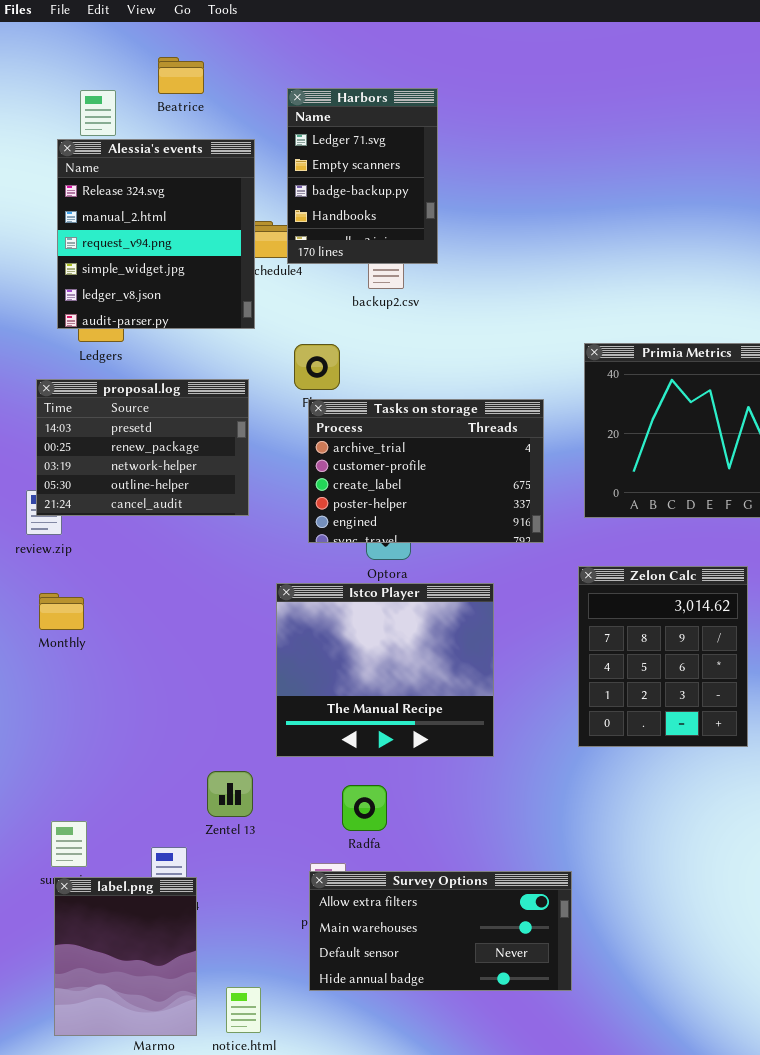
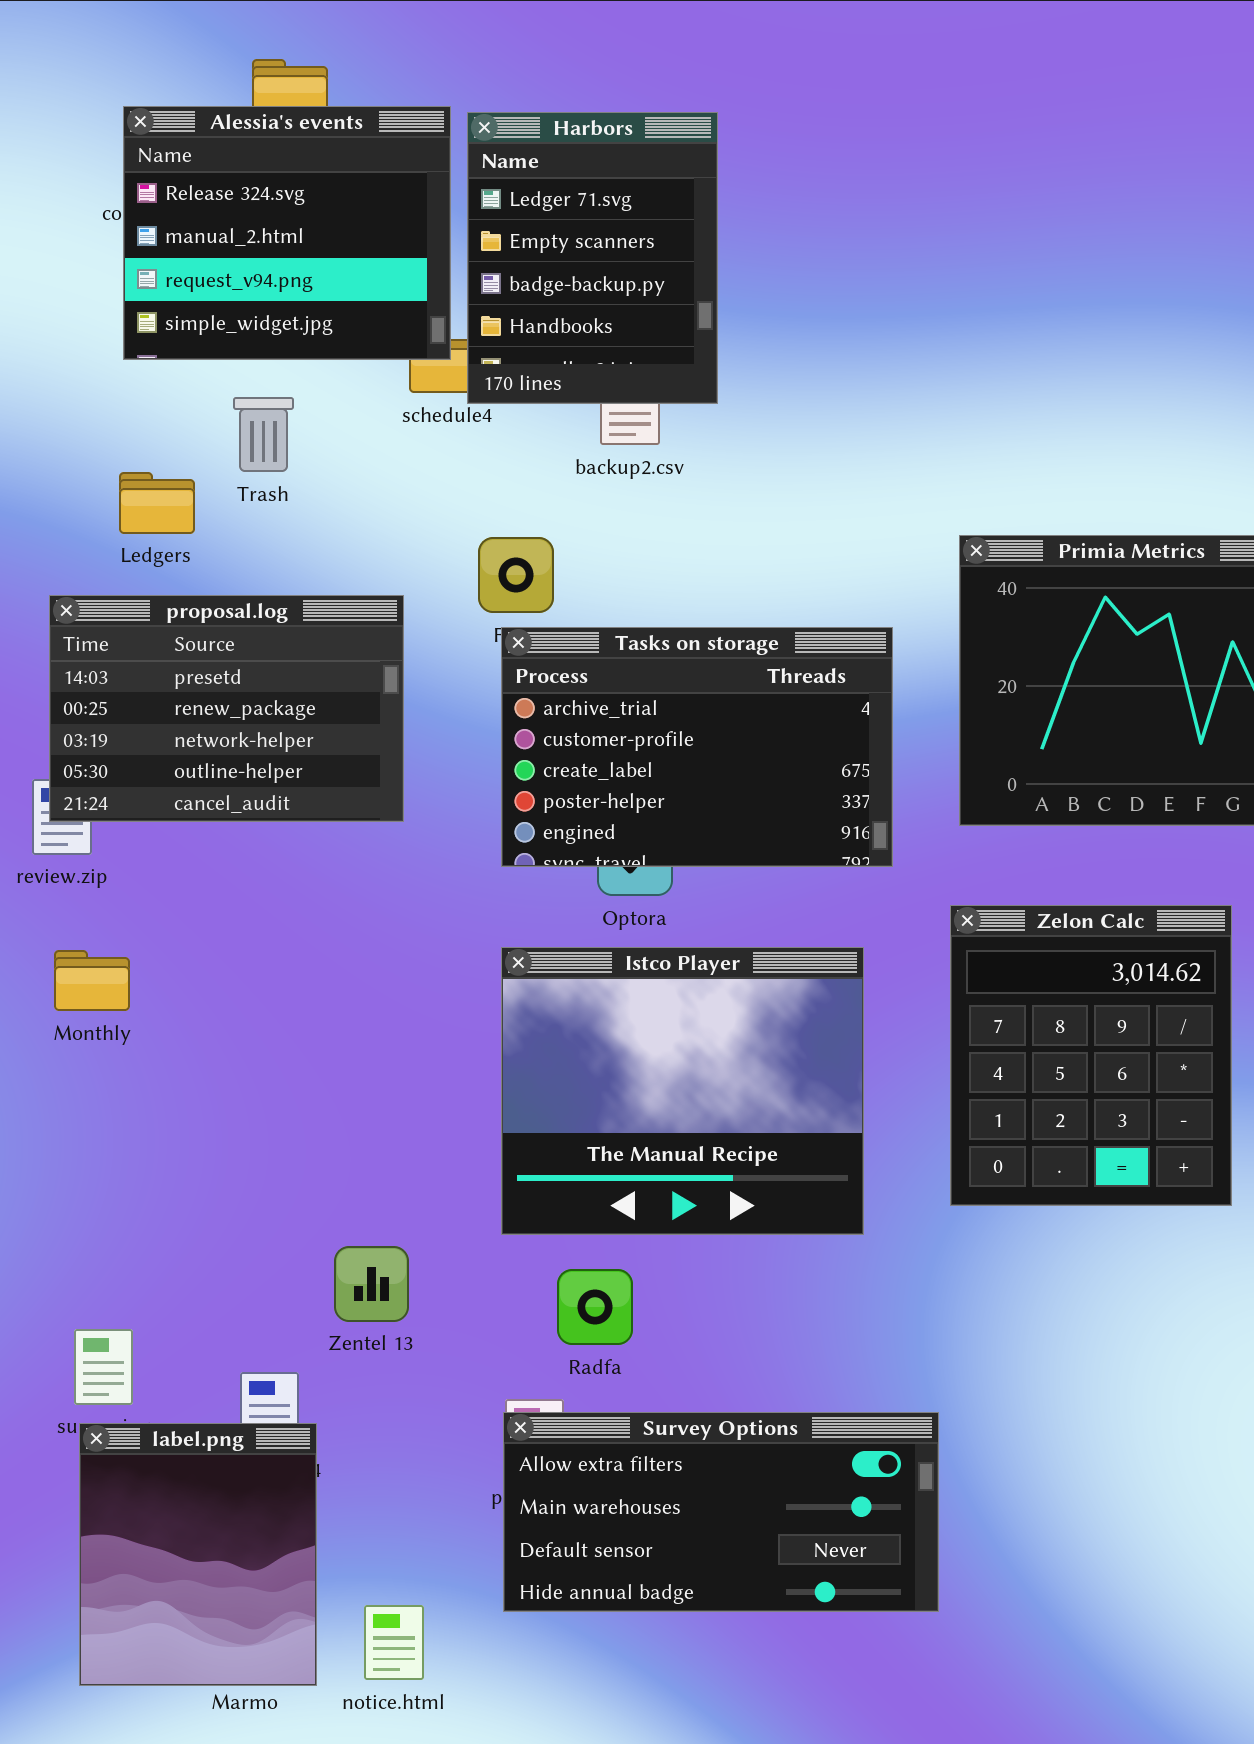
Alessia's events: [57,139,255,329] -> [123,106,451,360], moved, resized
Istco Player: [276,583,494,757] -> [501,947,864,1235], moved

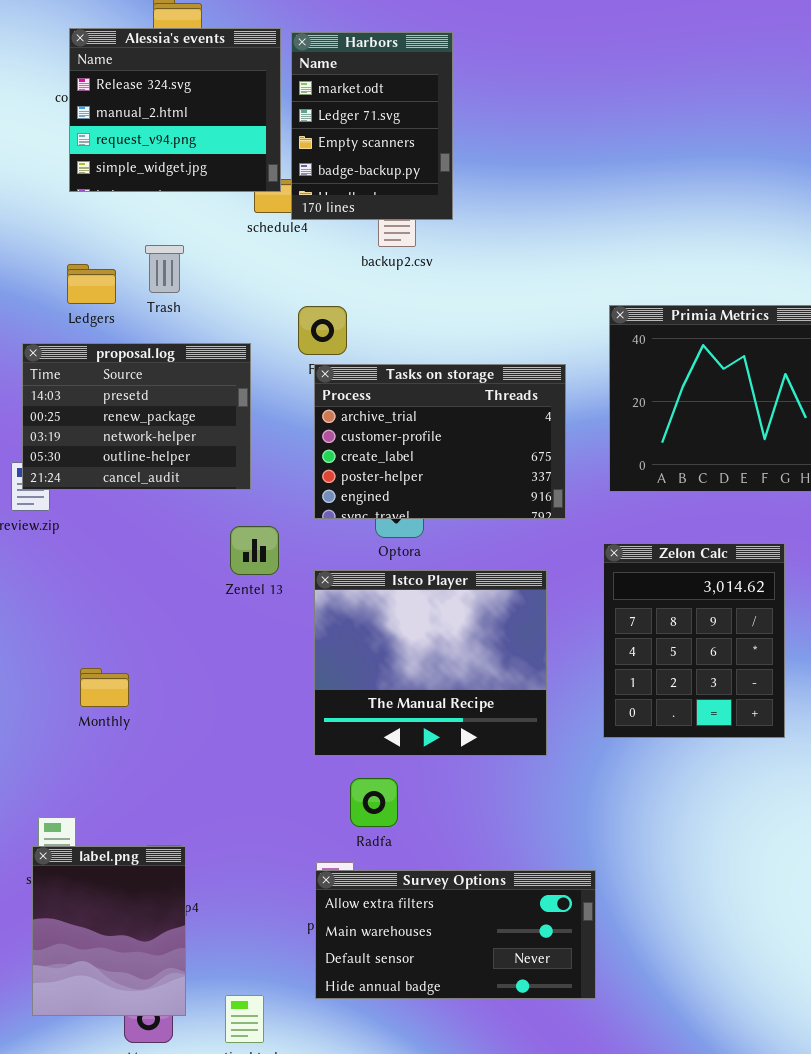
Harbors: [467,112,718,404] -> [291,32,453,220], scrolled up 1 row
Trash: [233,397,294,472] -> [145,245,184,293], moved
Monthly: [54,950,130,1011] -> [80,668,129,707], moved
Zentel 13: [334,1246,409,1322] -> [230,526,279,575], moved
label.png: [79,1423,317,1686] -> [32,846,186,1016], moved

